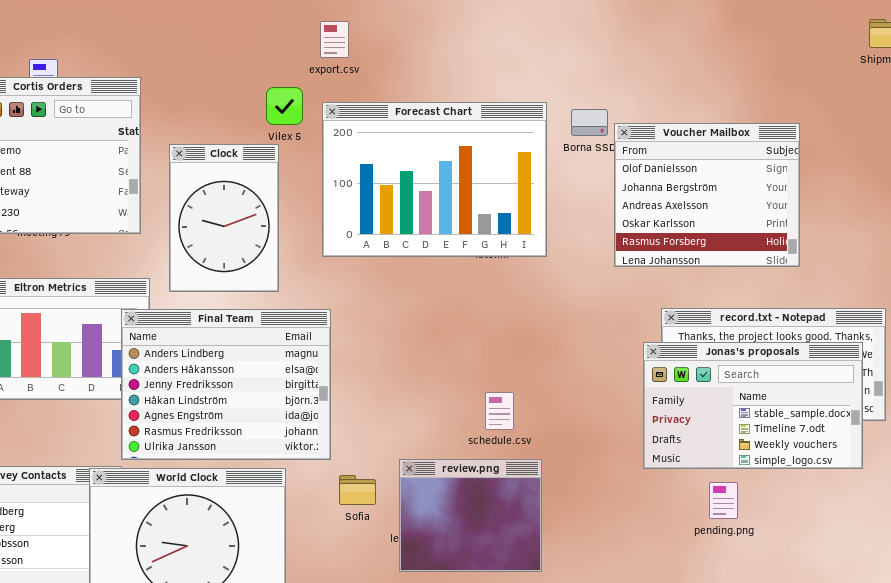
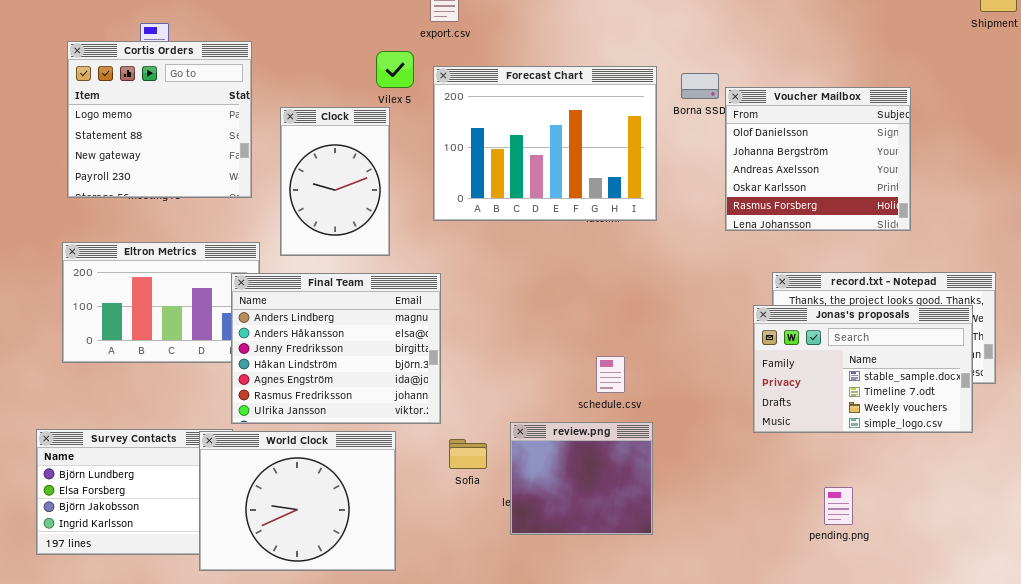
pending.png: [709,482,738,519] -> [824,487,853,525], moved

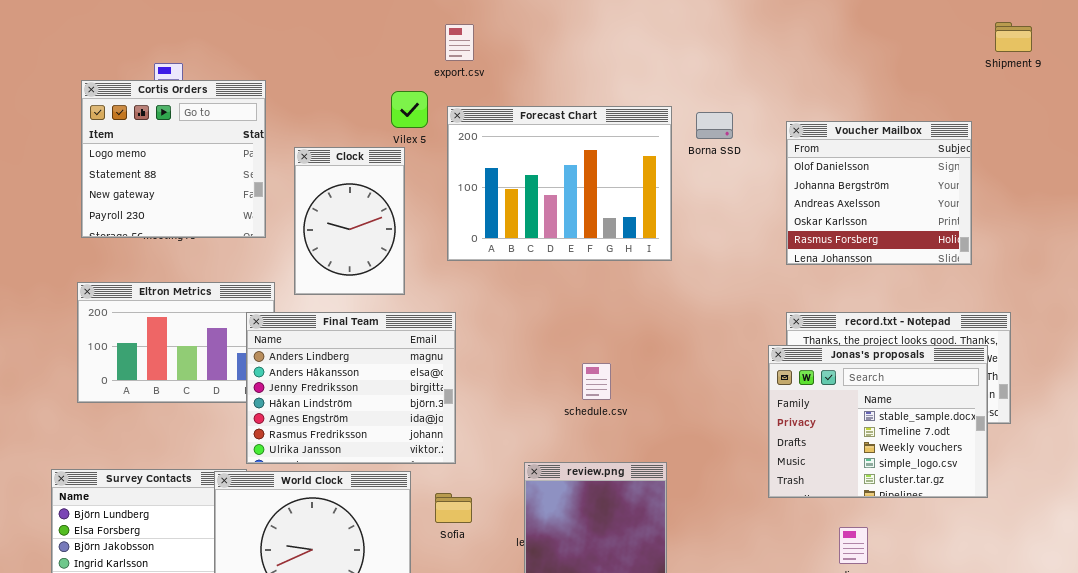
Voucher Mailbox: [725,87,911,231] -> [786,121,972,265], moved
Jonas's proposals: [753,305,973,433] -> [768,345,988,498], resized
schedule.csv: [596,356,625,393] -> [582,363,611,400], moved
Sofia: [449,439,487,469] -> [435,493,472,523], moved

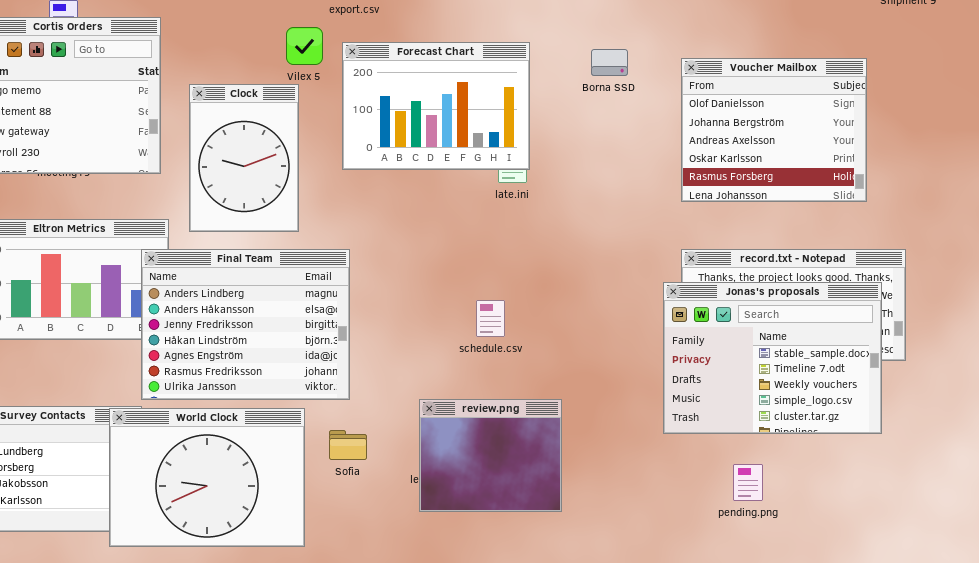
Forecast Chart: [447,106,672,261] -> [342,42,530,170], resized

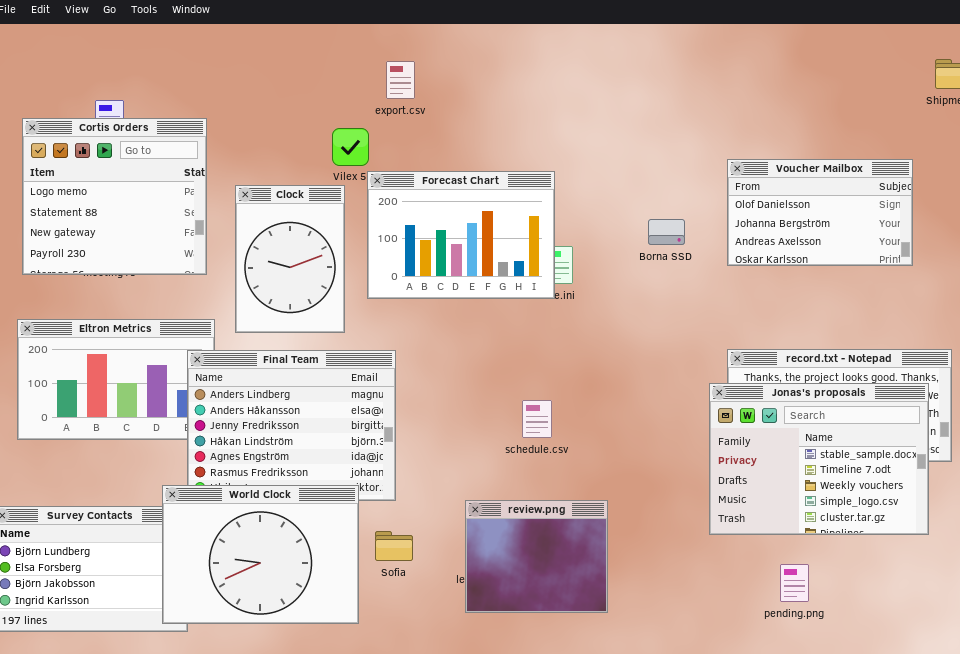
Forecast Chart: [342,42,530,170] -> [367,171,555,299], moved
Borna SSD: [591,49,628,76] -> [648,219,685,245], moved
Voucher Mailbox: [681,58,867,202] -> [727,159,913,266], resized
World Clock: [109,408,305,547] -> [162,485,359,624], moved

